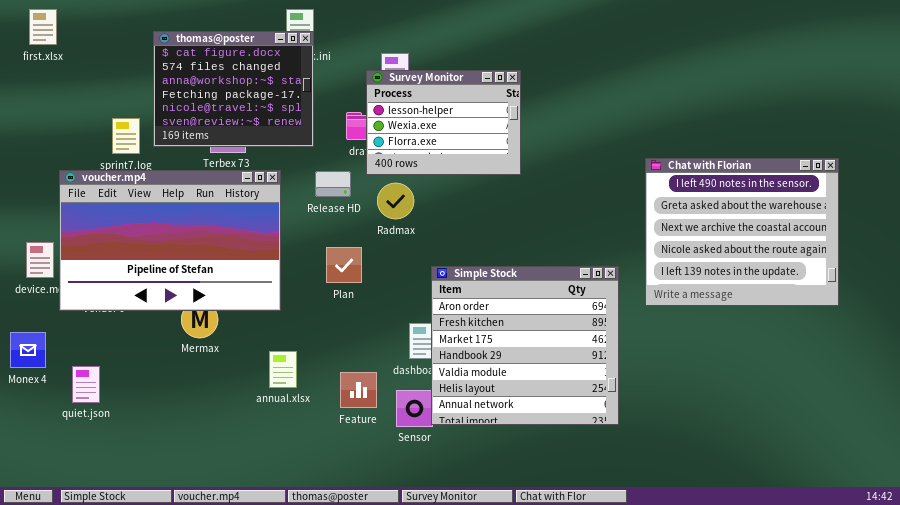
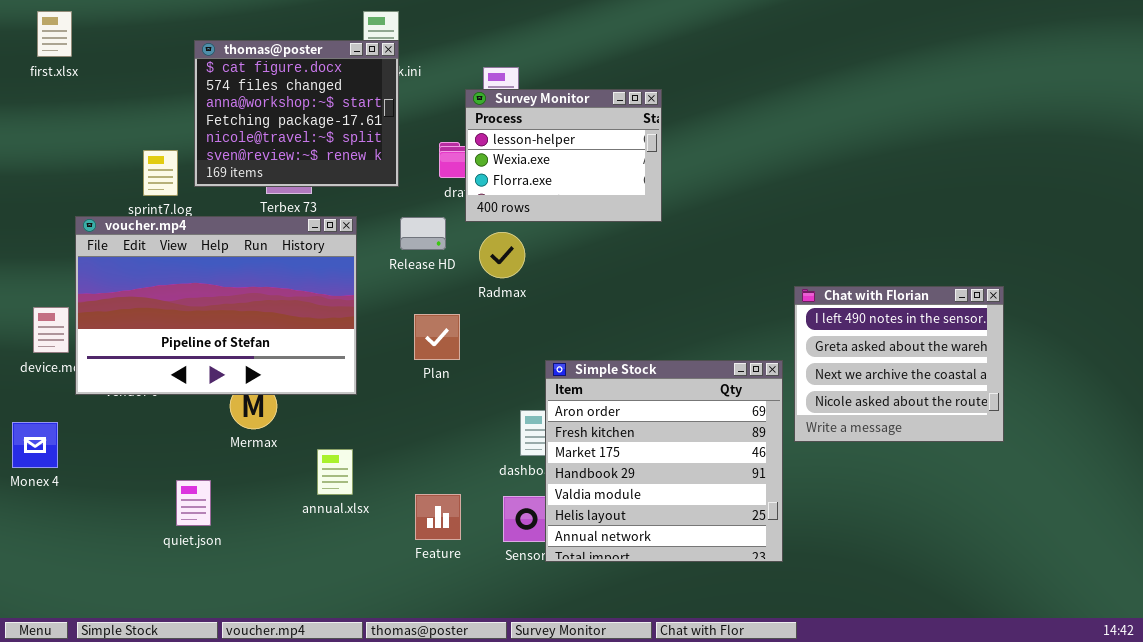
Chat with Florian: [645,158,839,306] -> [794,286,1004,442], moved, resized
Simple Stock: [431,266,619,425] -> [545,360,783,562], moved
annual.xlsx: [269,351,297,388] -> [317,449,353,495], moved
quiet.json: [72,366,100,403] -> [176,480,211,526], moved
Feature: [340,372,377,408] -> [415,494,461,540], moved

